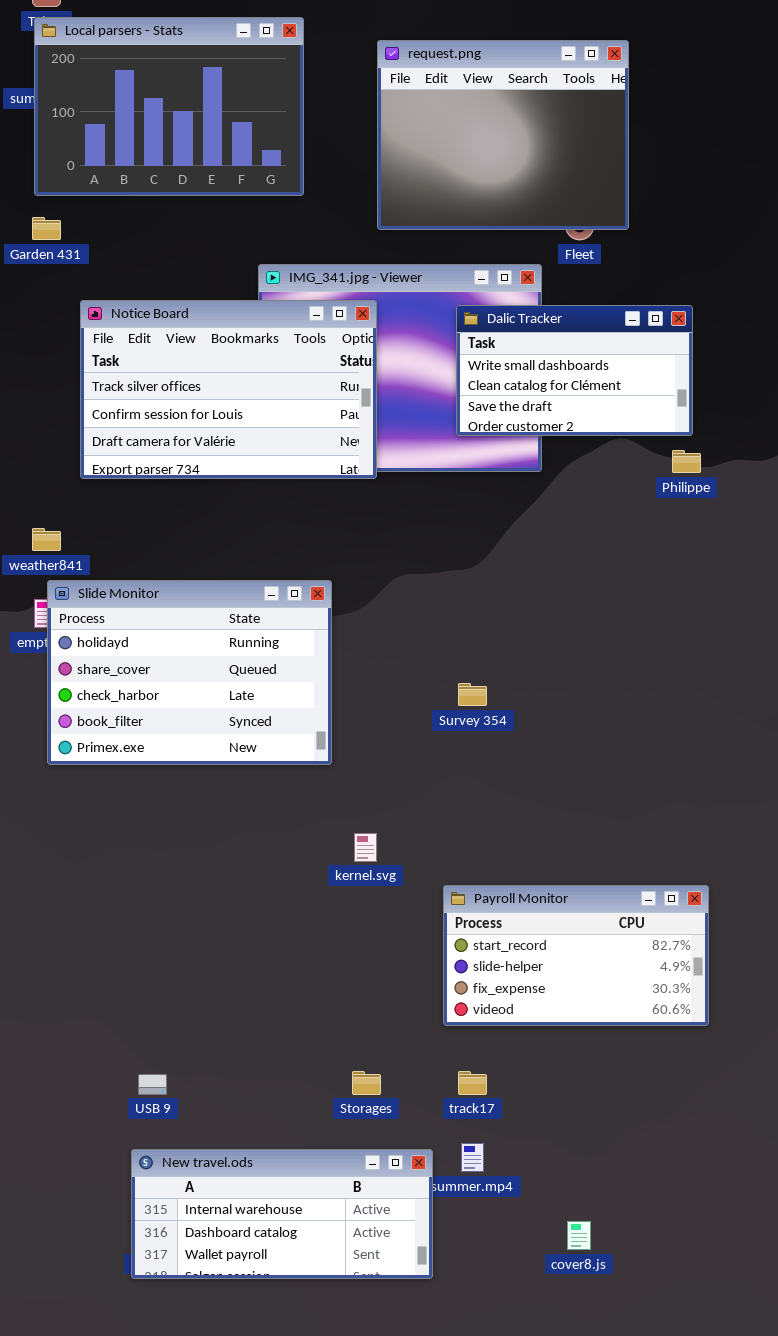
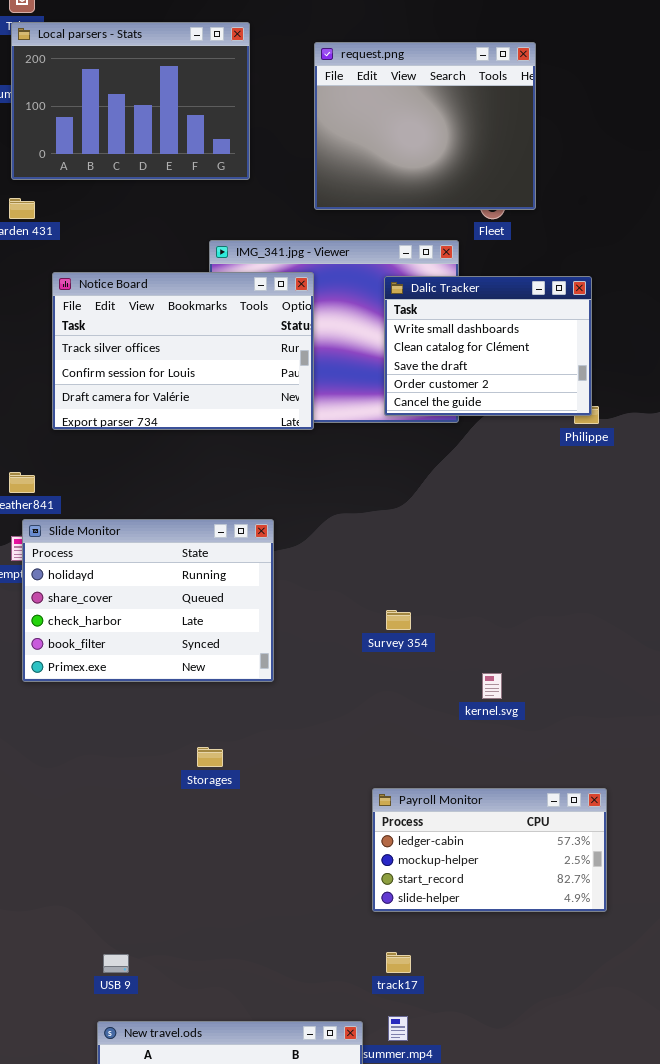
Dalic Tracker: [456,305,693,436] -> [384,276,592,416], resized
kernel.svg: [354,833,377,862] -> [482,673,502,699], moved
Payroll Monitor: [443,885,709,1026] -> [372,788,607,912], scrolled up 2 rows
Storages: [352,1071,381,1095] -> [197,747,223,767], moved

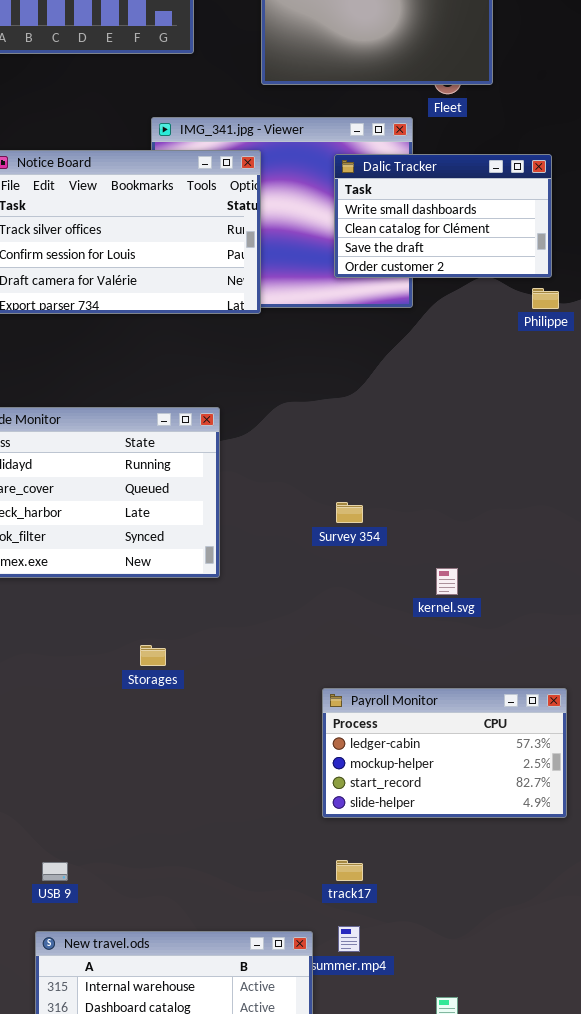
Dalic Tracker: [384,276,592,416] -> [334,154,552,278], resized

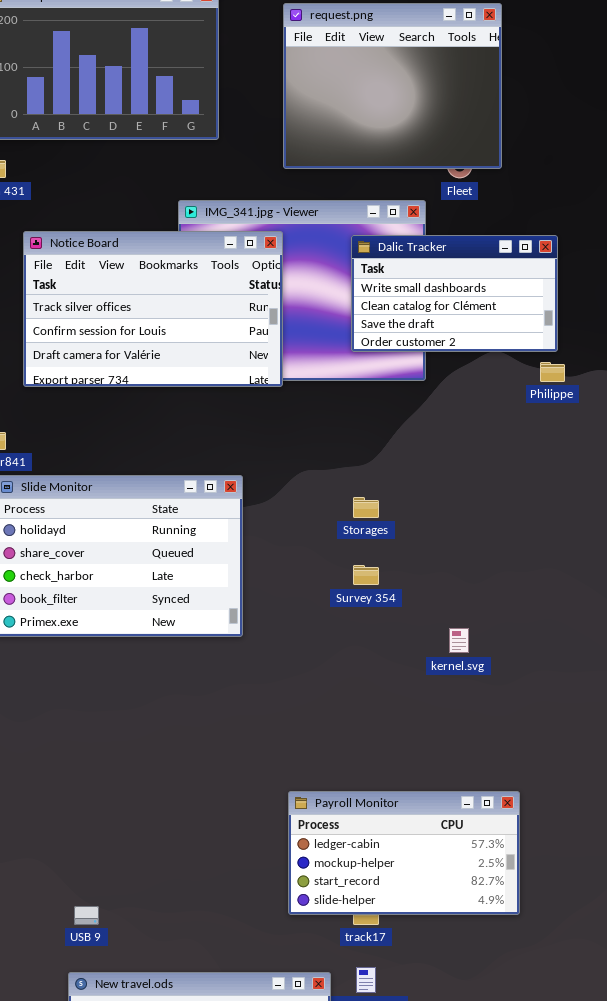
Storages: [140,645,166,666] -> [353,497,379,518], moved
Payroll Monitor: [322,688,567,818] -> [288,791,520,915], moved

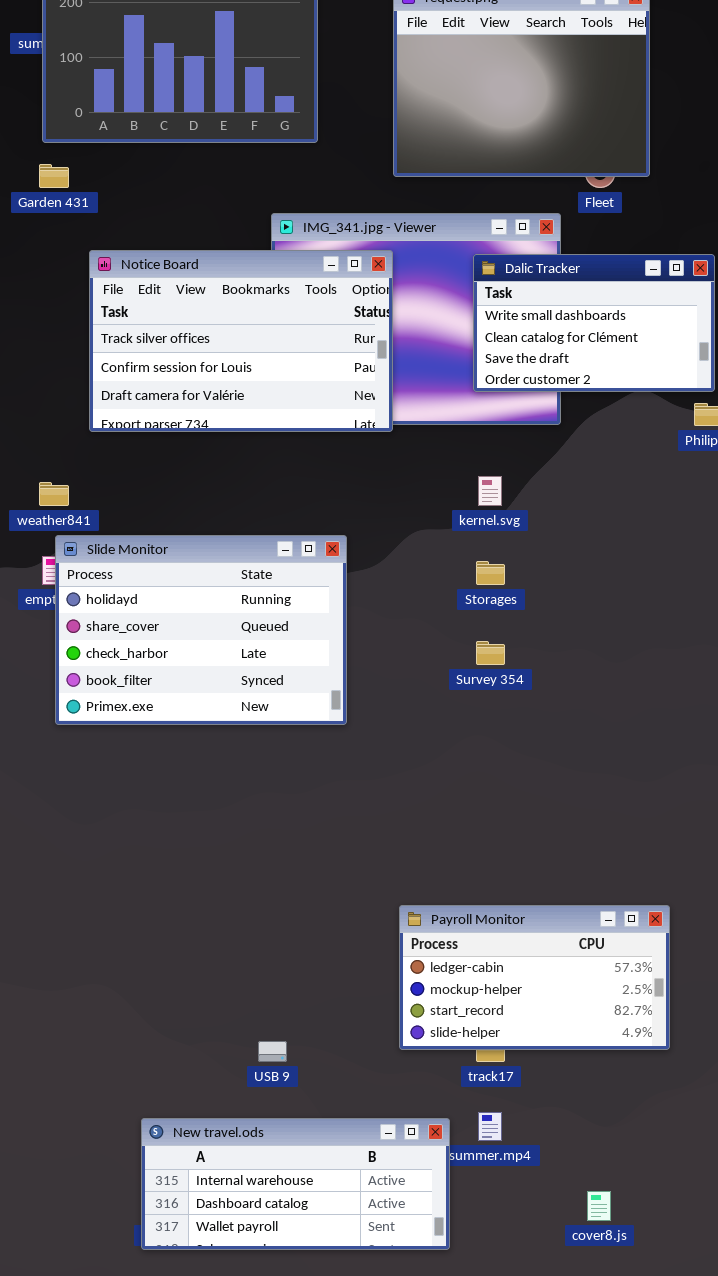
kernel.svg: [449,628,469,653] -> [478,476,502,506], moved
USB 9: [74,906,99,925] -> [258,1041,287,1062], moved

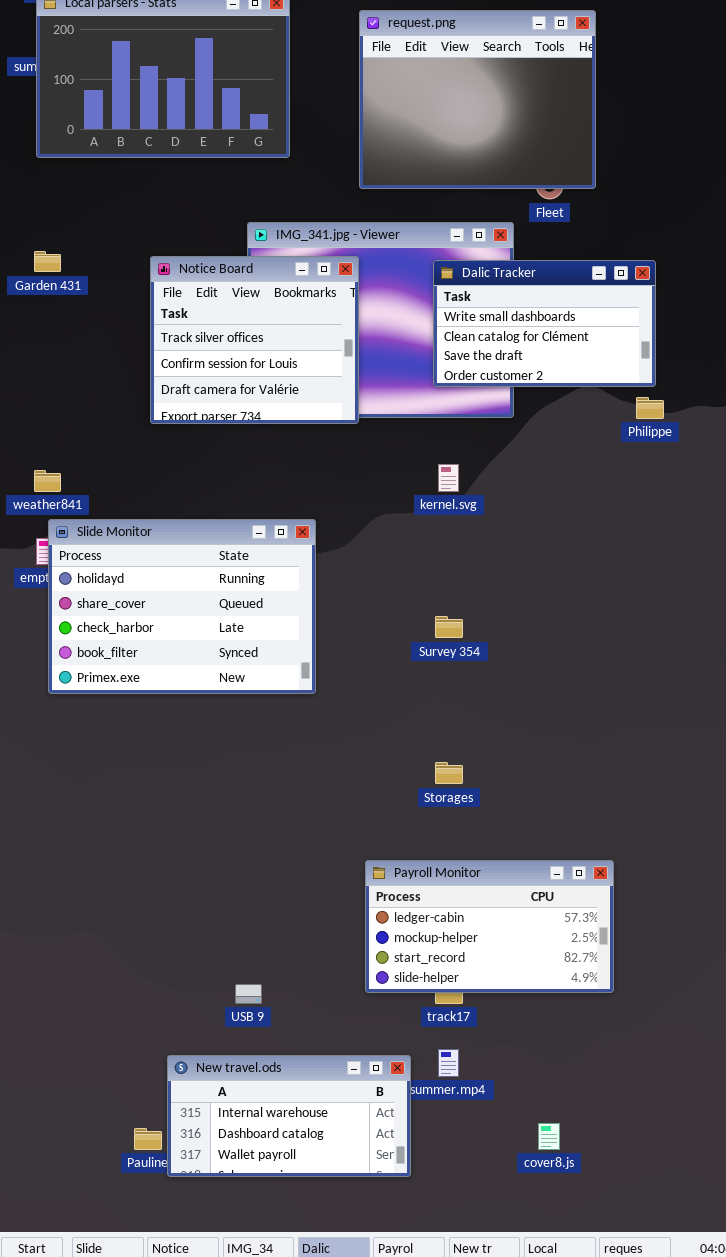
Garden 431: [39,164,69,188] -> [34,251,61,272], moved
Notice Board: [89,250,393,432] -> [150,256,359,424], resized
Storages: [476,561,505,585] -> [435,762,463,784], moved
New travel.ods: [141,1118,450,1250] -> [167,1055,411,1177], resized

